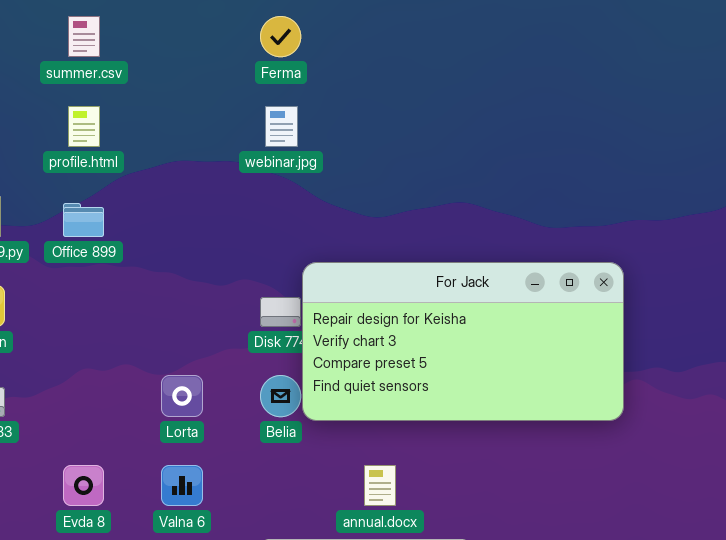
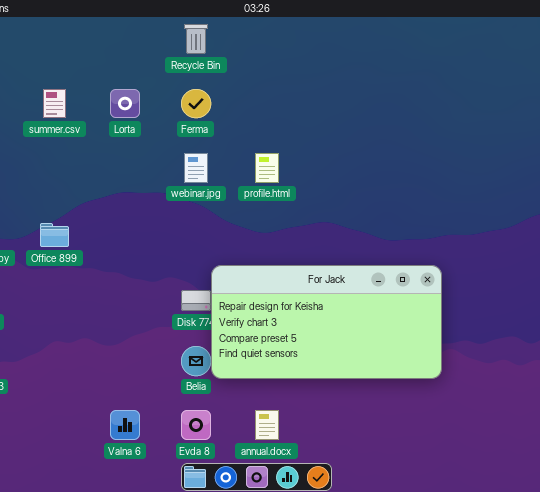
profile.html: [68,106,100,147] -> [255,153,279,183], moved
Lorta: [161,375,203,417] -> [110,89,140,118], moved
Evda 8: [63,465,104,506] -> [181,410,211,440], moved

